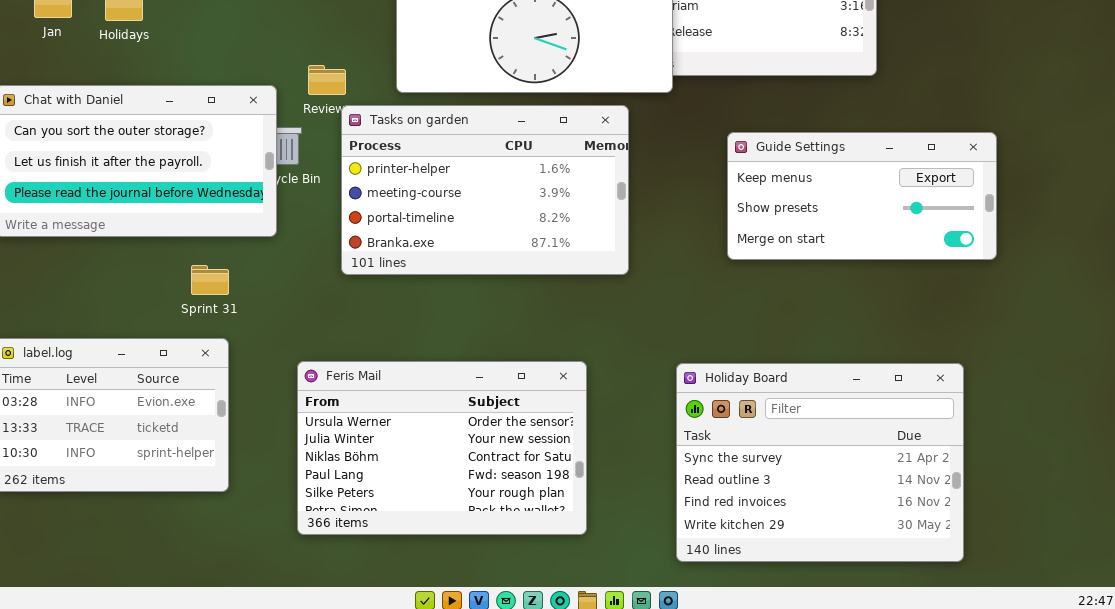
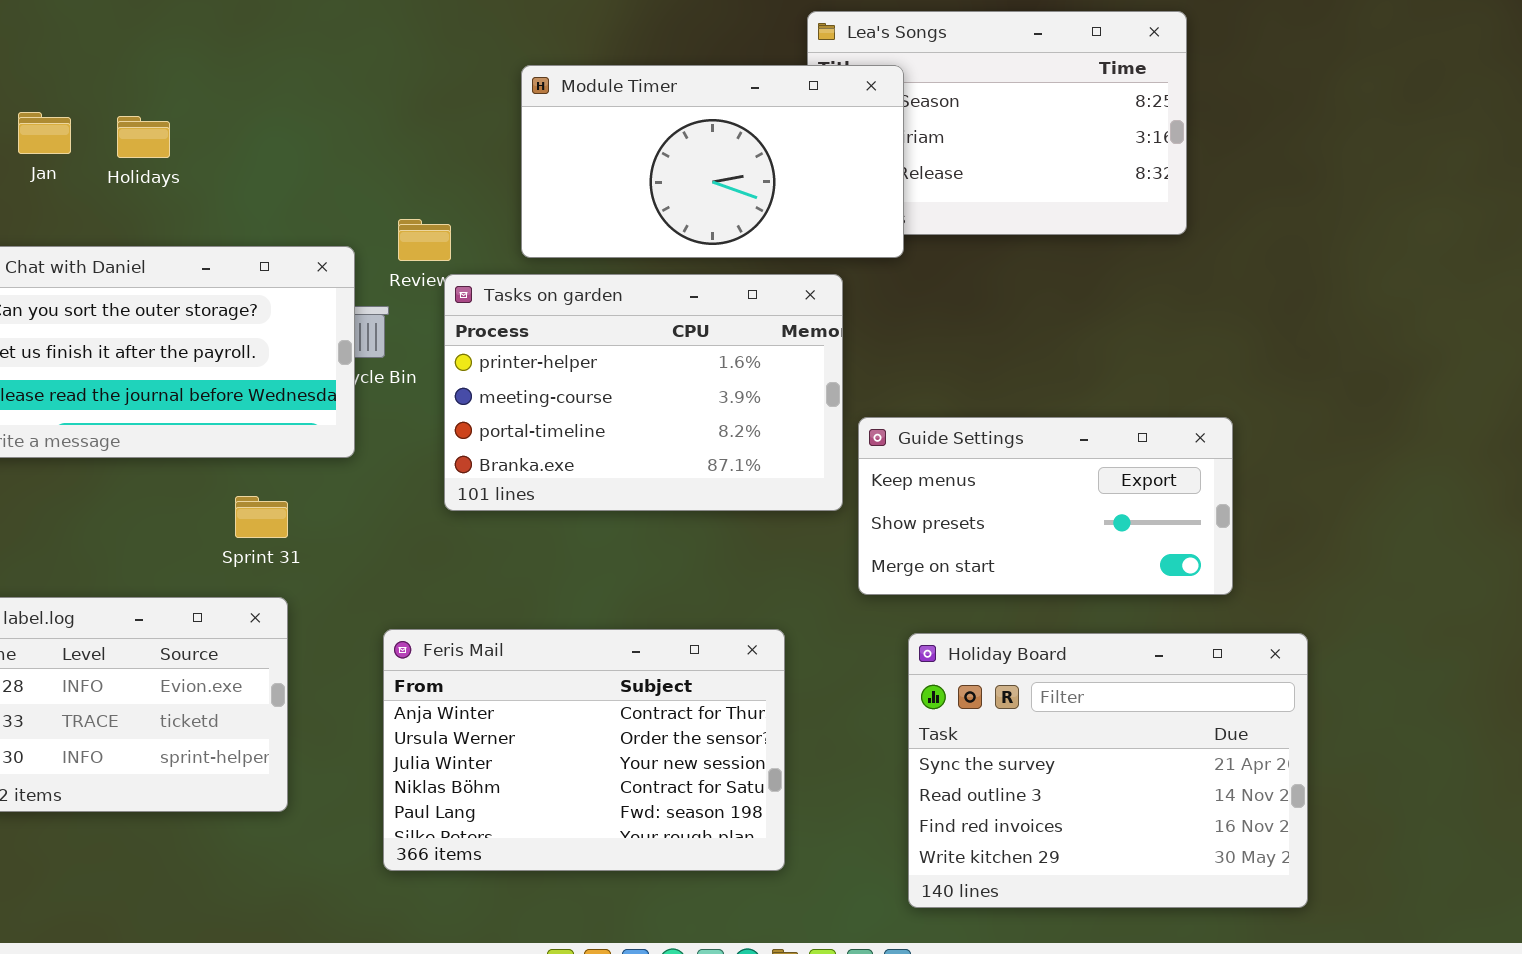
Guide Settings: [727,132,997,260] -> [858,417,1233,595], moved
Feris Mail: [297,361,587,535] -> [383,629,785,871], scrolled up 1 row

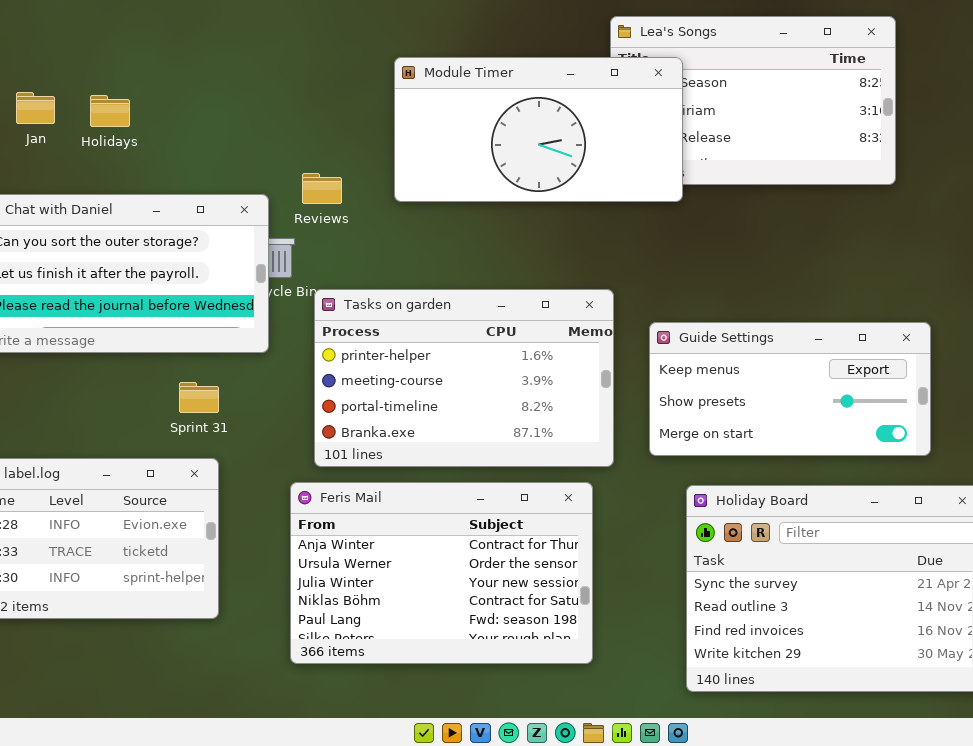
Tasks on garden: [444,274,843,511] -> [314,289,614,467], moved

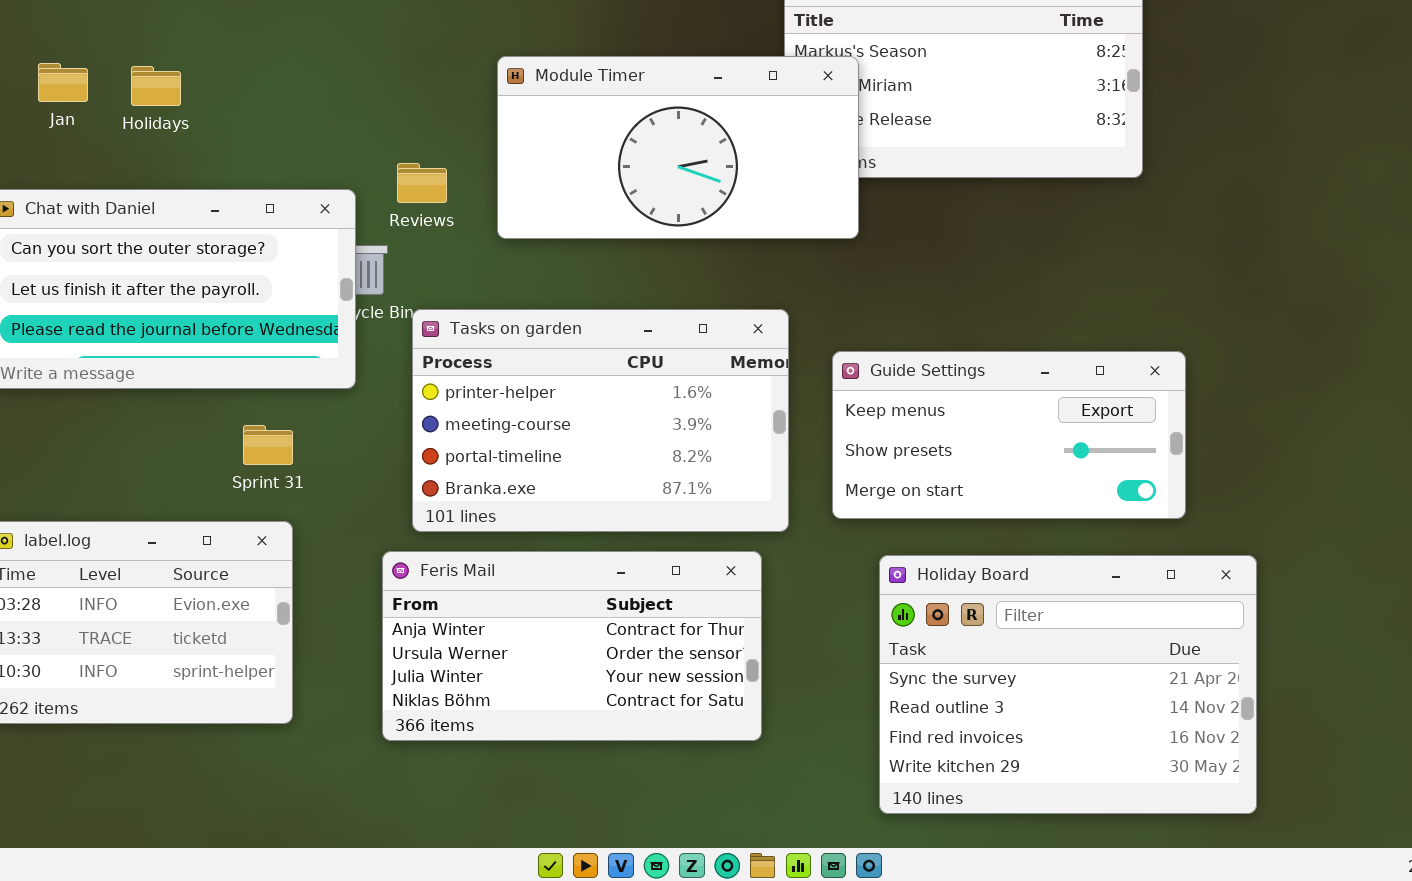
Module Timer: [394,57,683,202] -> [497,56,859,239], moved
Feris Mail: [290,482,593,664] -> [382,551,762,741], resized

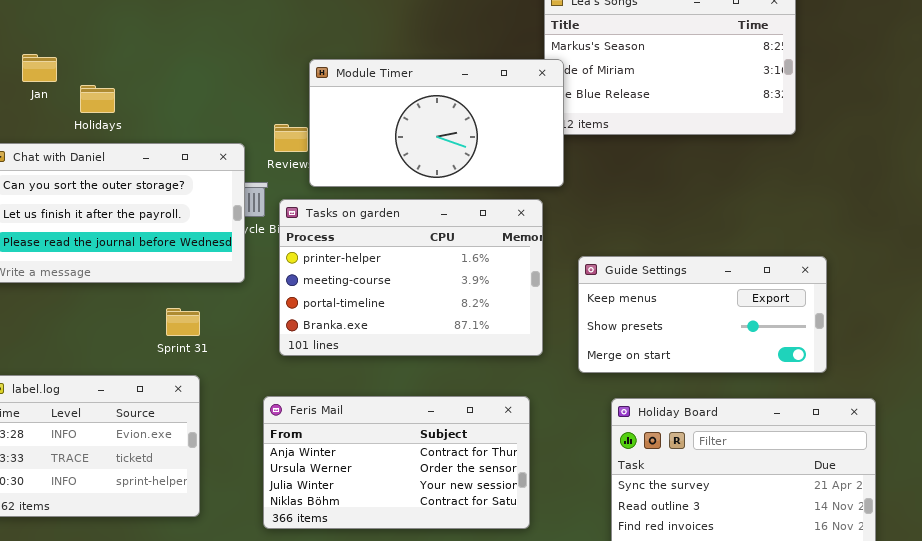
Module Timer: [497,56,859,239] -> [309,59,564,187], moved
Holidays: [131,66,181,106] -> [80,85,115,113], moved
Tasks on garden: [412,309,789,532] -> [279,199,543,356], moved

